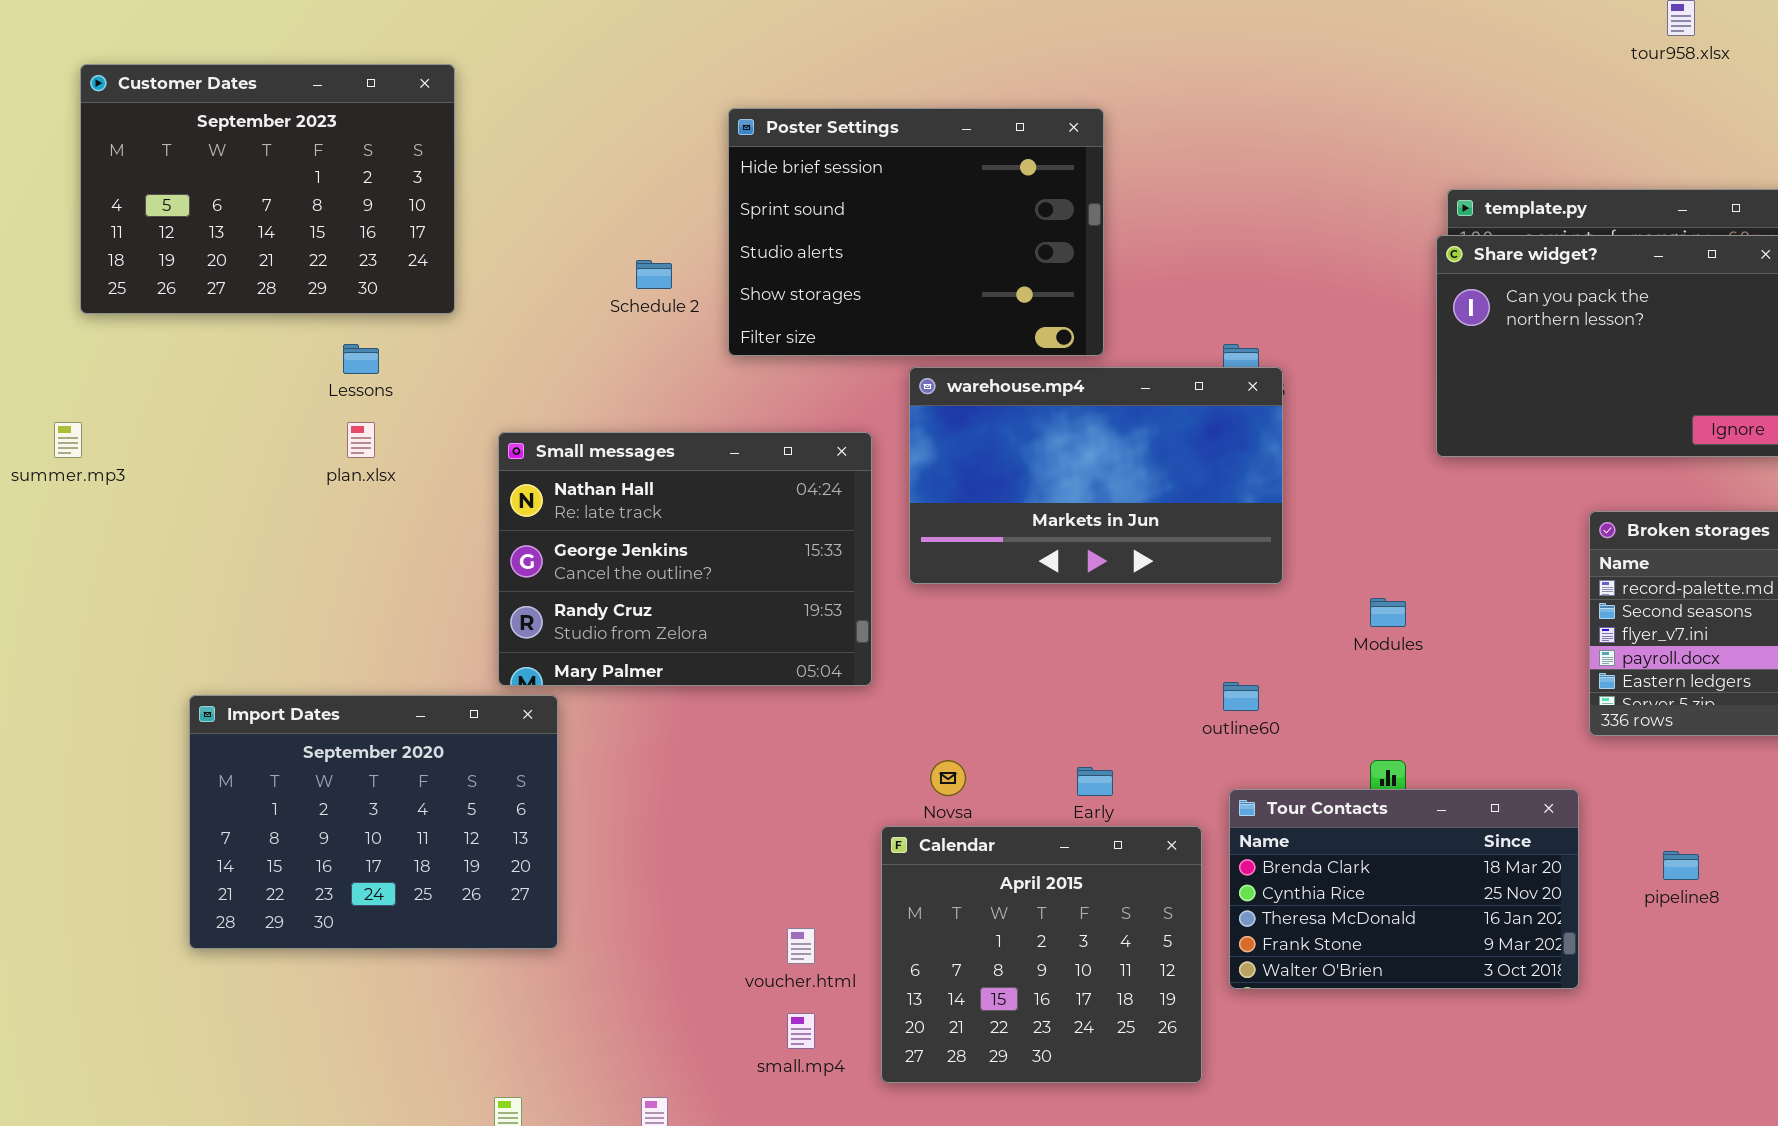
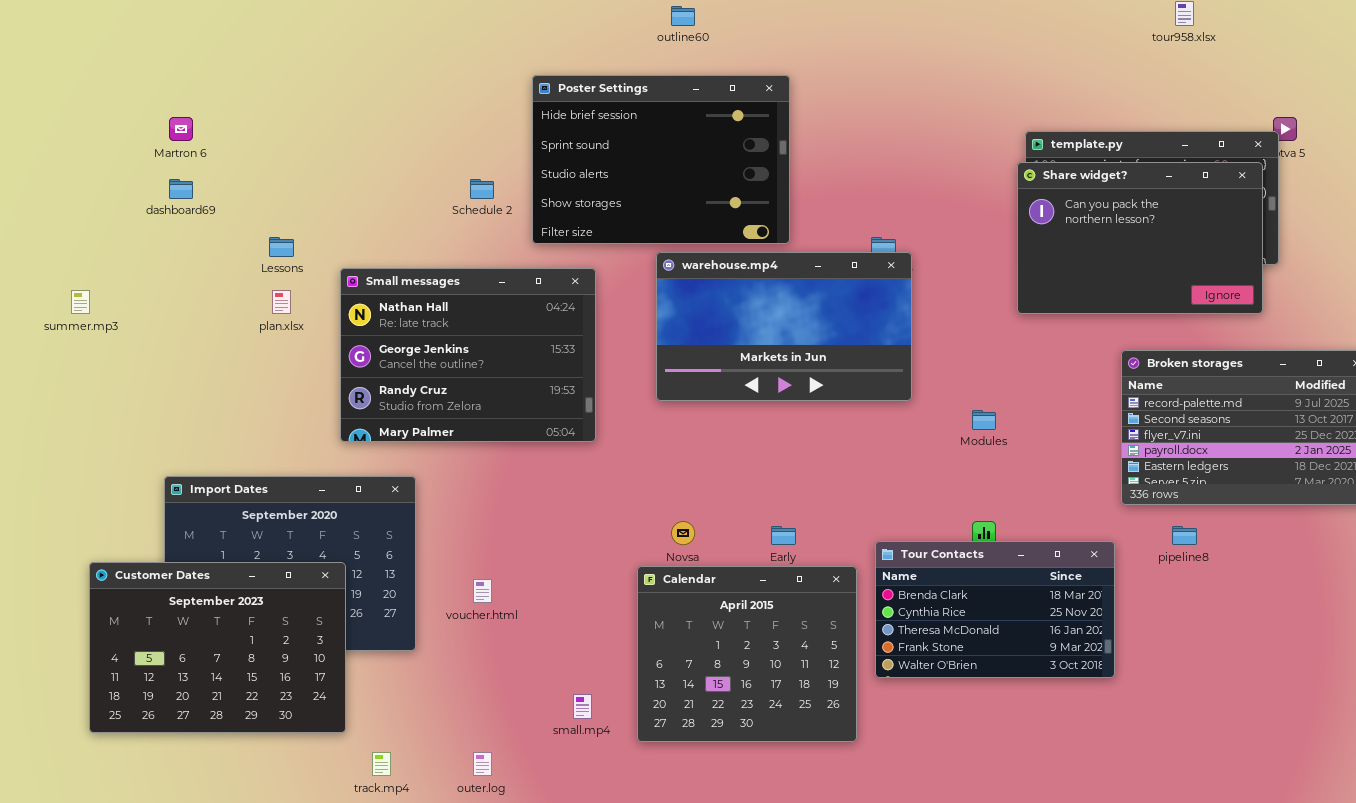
Customer Dates: [80,64,455,314] -> [89,562,346,733], moved
Small messages: [498,432,872,686] -> [340,268,596,442], moved
outline60: [1223,682,1259,711] -> [671,6,695,26], moved
pipeline8: [1663,851,1699,880] -> [1172,526,1197,545], moved
voucher.html: [787,928,815,964] -> [473,579,492,603], moved

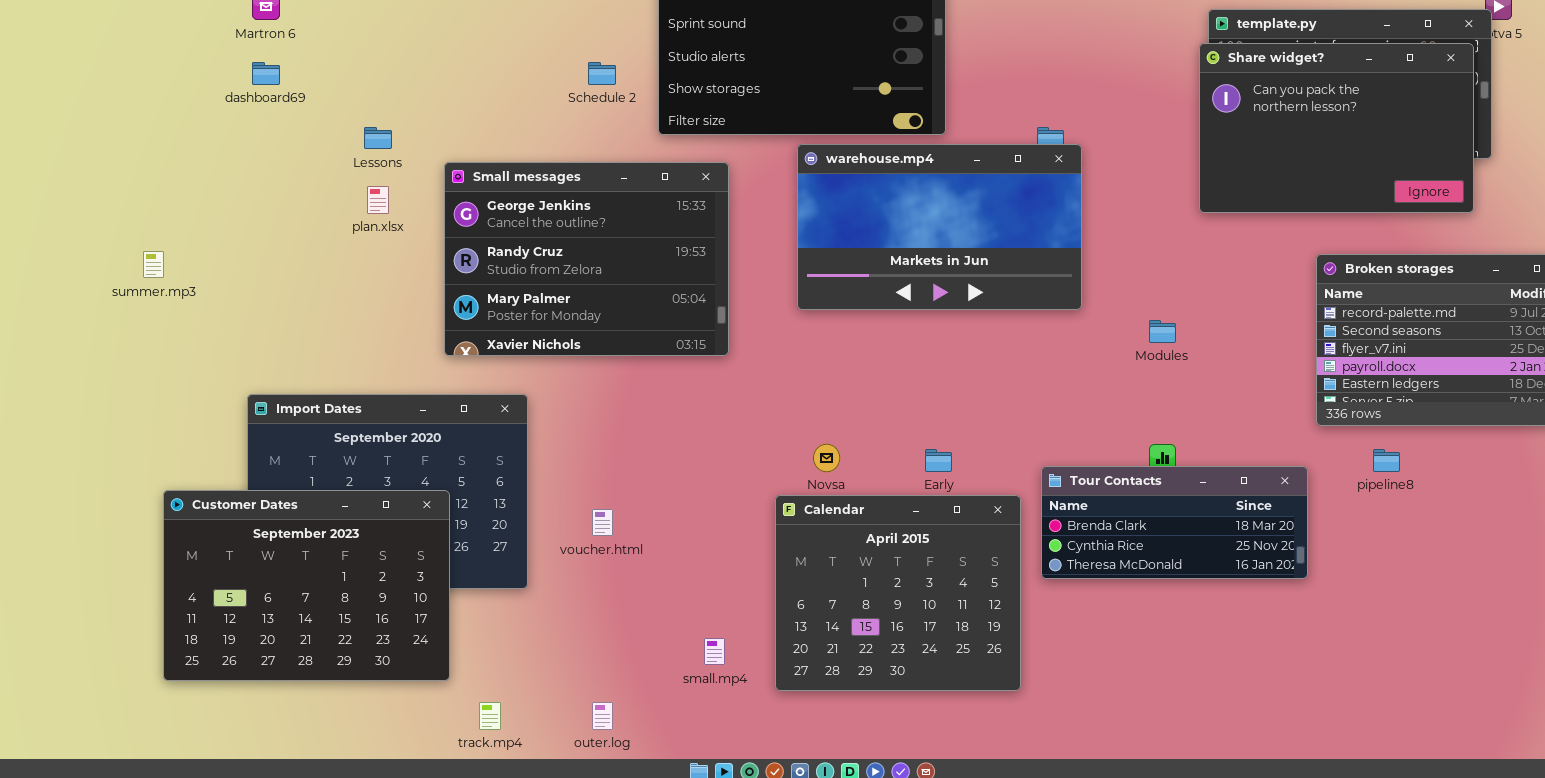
Small messages: [340,268,596,442] -> [444,162,729,356], scrolled down 1 row
summer.mp3: [71,290,90,314] -> [143,251,164,278], moved
Tour Contacts: [875,541,1115,678] -> [1041,466,1308,579], resized

